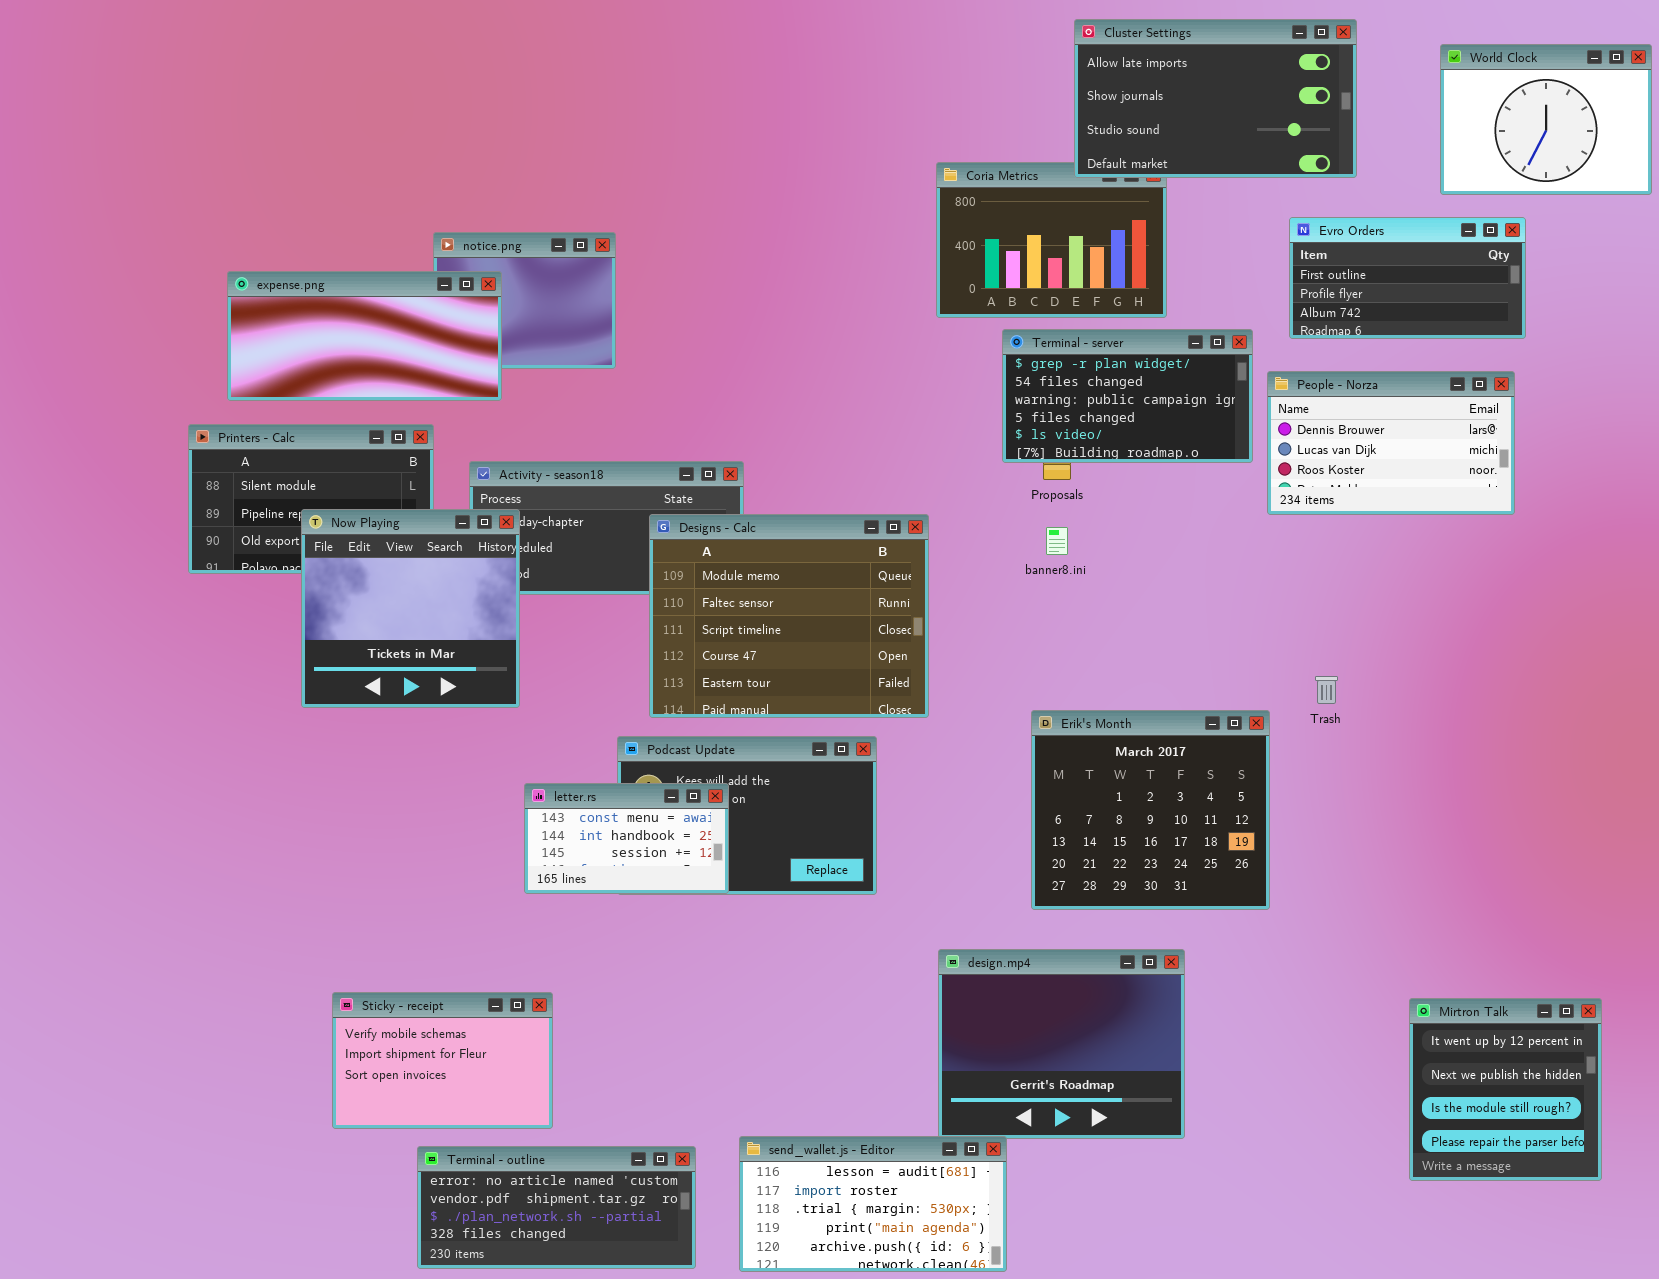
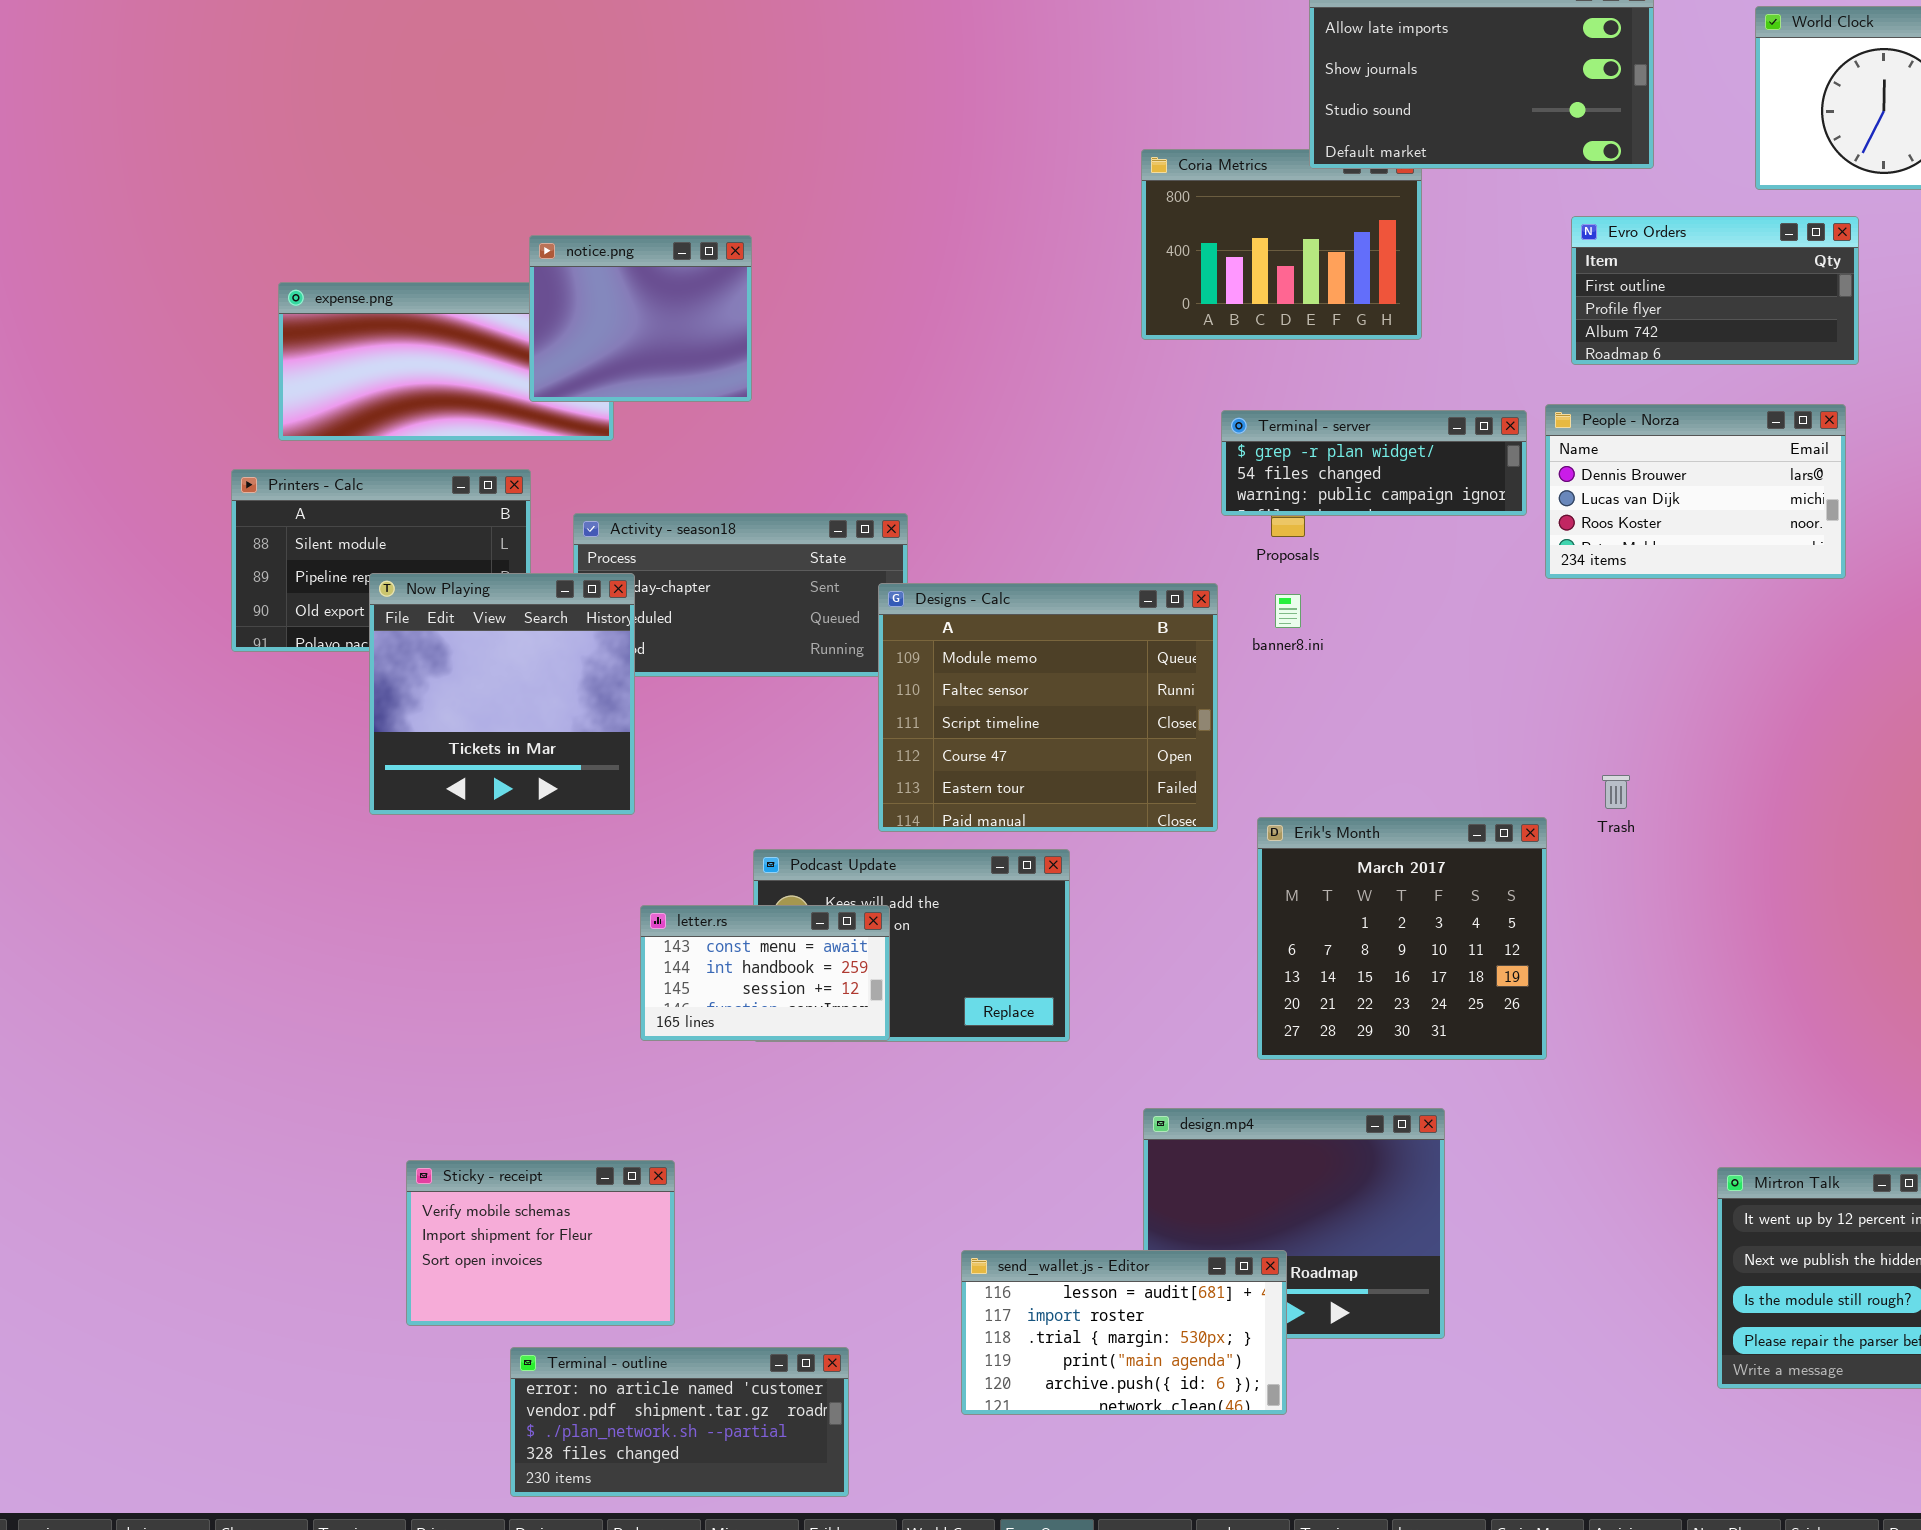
notice.png: [433,232,616,369] -> [529,235,752,402], raised
Terminal - server: [1002,329,1253,463] -> [1221,410,1527,516], resized
Designs - Calc: [649,514,929,718] -> [878,583,1218,832], moved
send_wallet.js - Editor: [739,1136,1007,1272] -> [961,1250,1287,1415], moved

